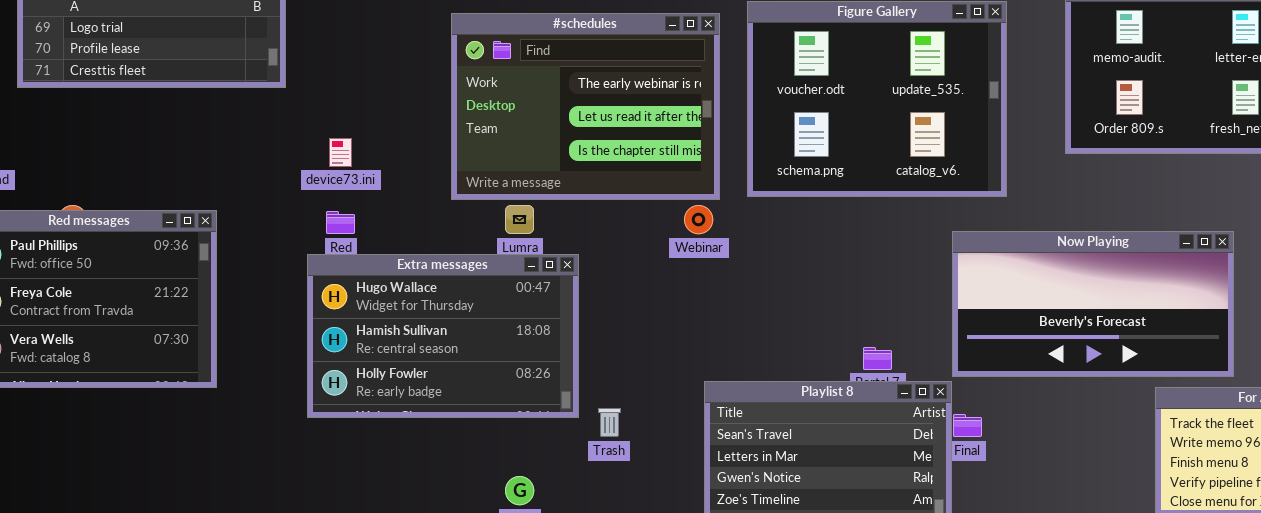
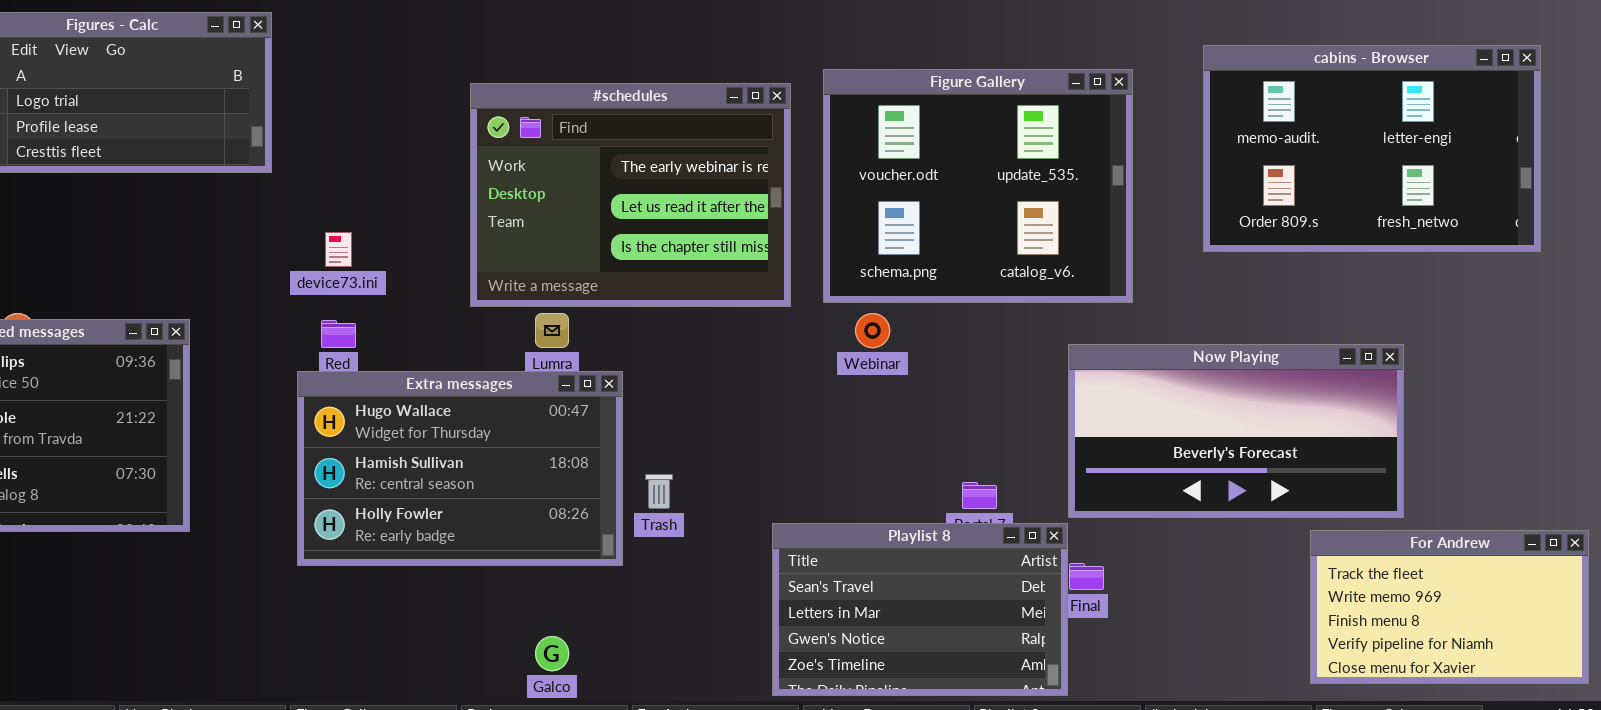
Webinar: [684,205,713,234] -> [855,313,890,348], moved
Trash: [598,408,621,437] -> [645,474,673,509], moved

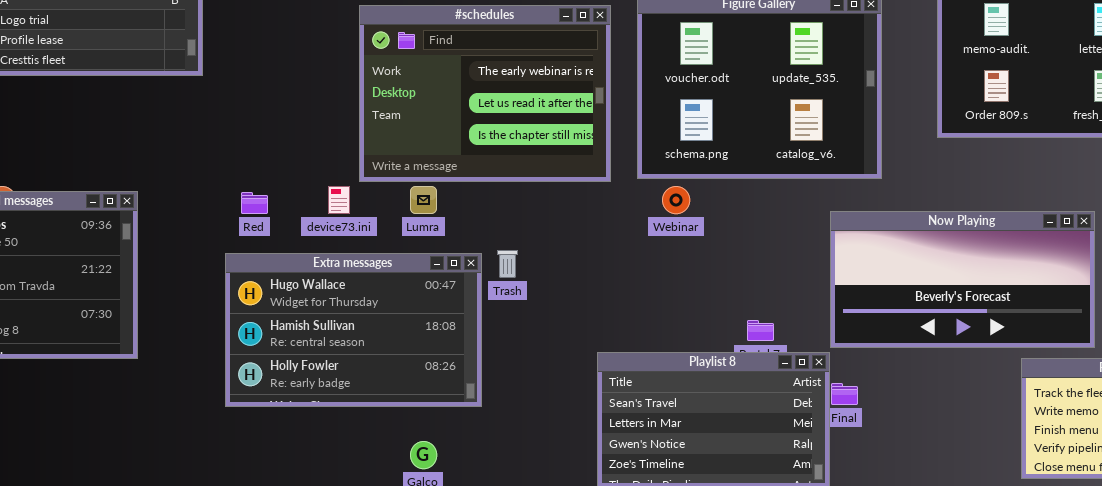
device73.ini: [325,232,352,267] -> [328,186,350,214], moved
Extra messages: [297,371,623,566] -> [225,253,482,407], moved
Trash: [645,474,673,509] -> [497,250,518,278], moved

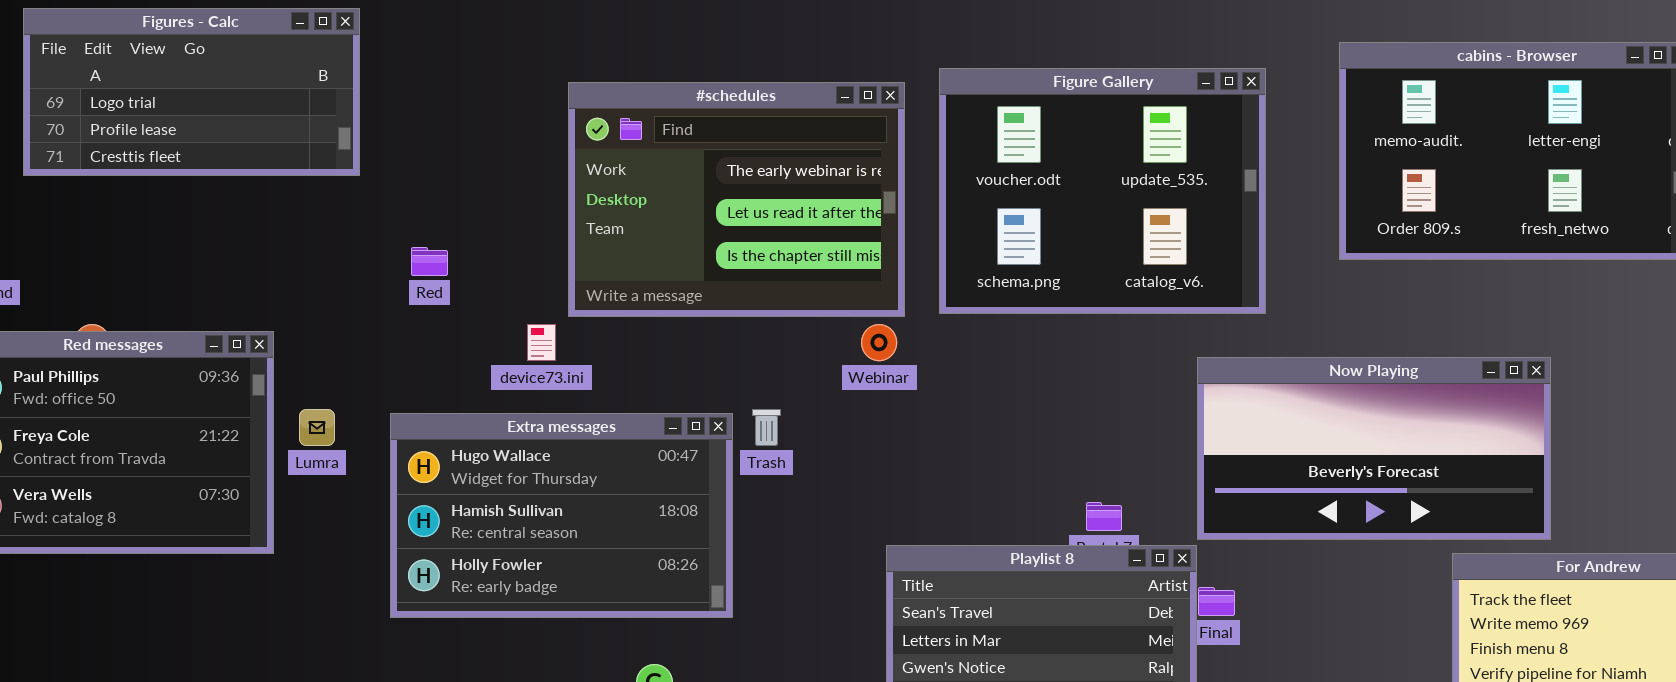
Lumra: [410,186,437,214] -> [299,409,335,446], moved
Webinar: [662,186,690,214] -> [861,324,897,361], moved
Red: [241,192,268,214] -> [411,247,448,276], moved

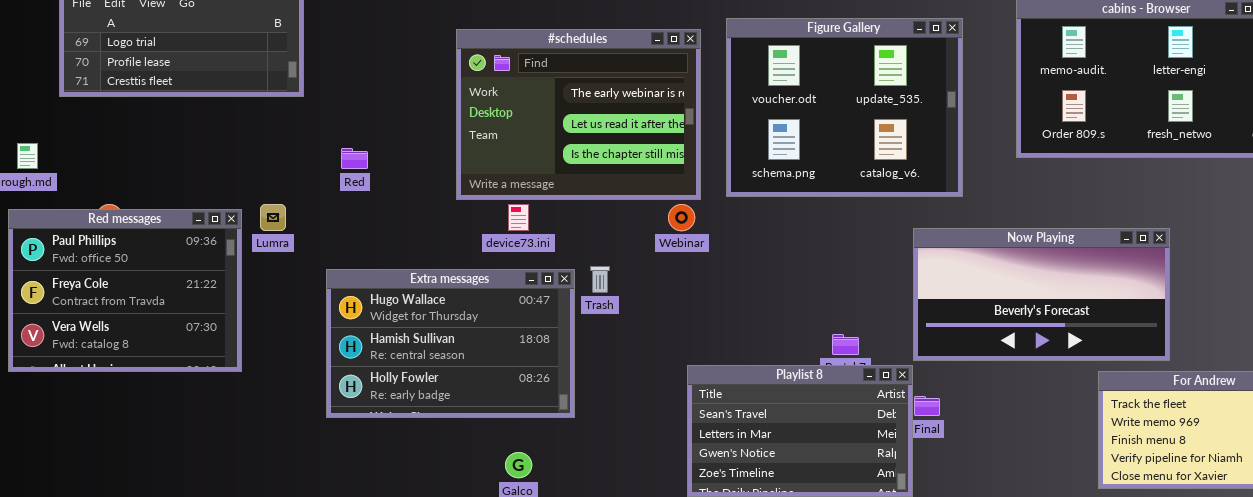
device73.ini: [527,324,556,361] -> [508,204,529,231], moved
Lumra: [299,409,335,446] -> [260,204,286,231], moved

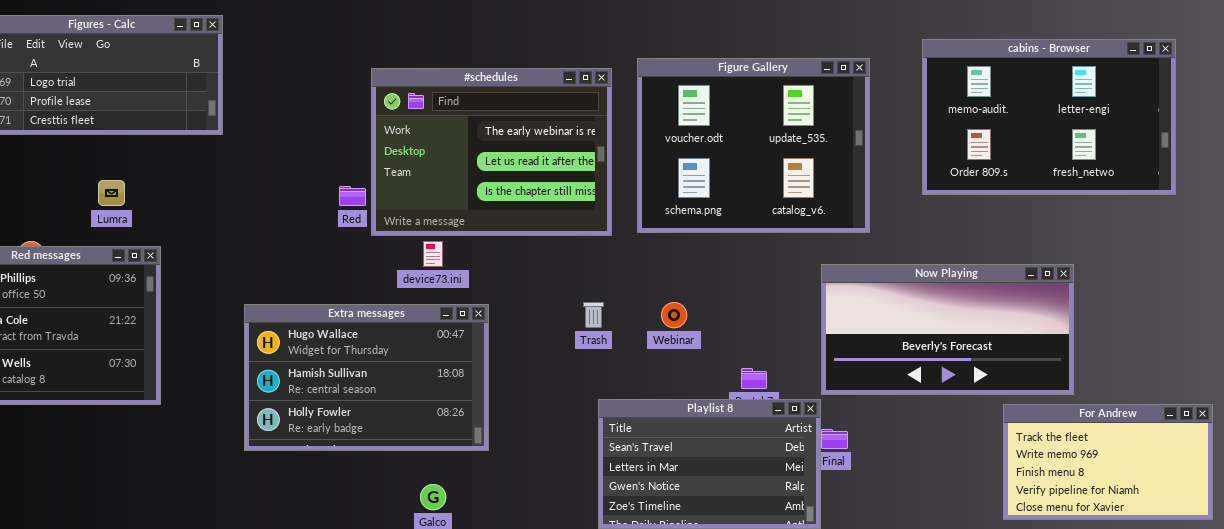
Red: [341,148,368,169] -> [339,186,366,206], moved
Lumra: [260,204,286,231] -> [98,180,125,206], moved
Webinar: [668,204,695,231] -> [661,302,687,328], moved
Trash: [590,266,610,293] -> [583,302,604,328], moved

